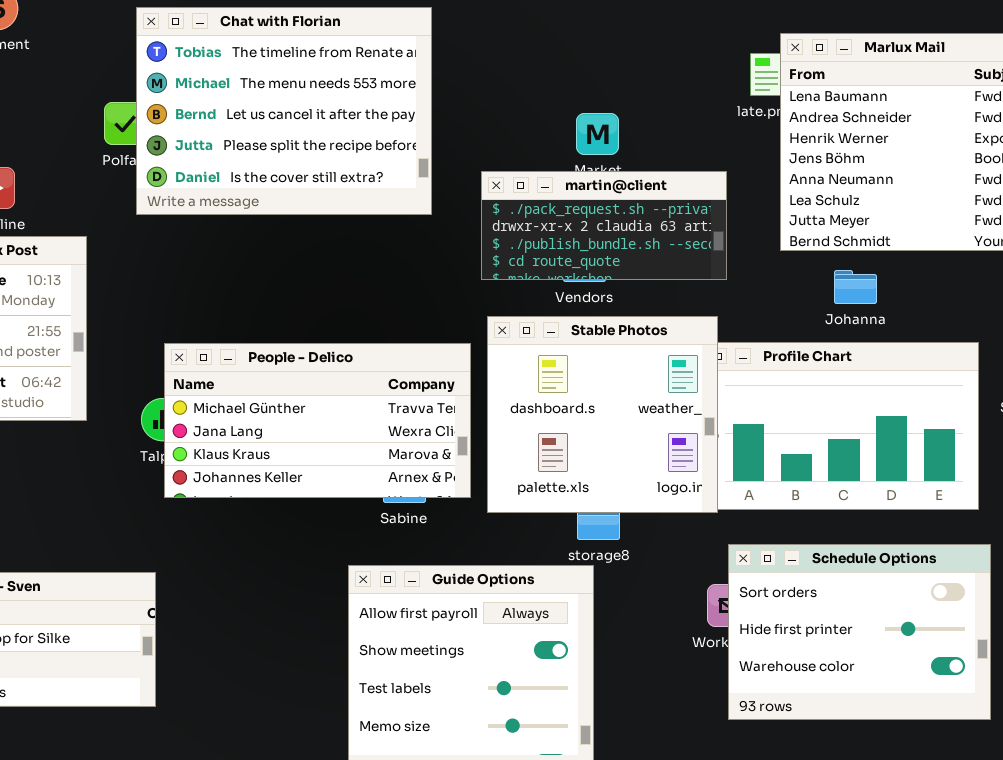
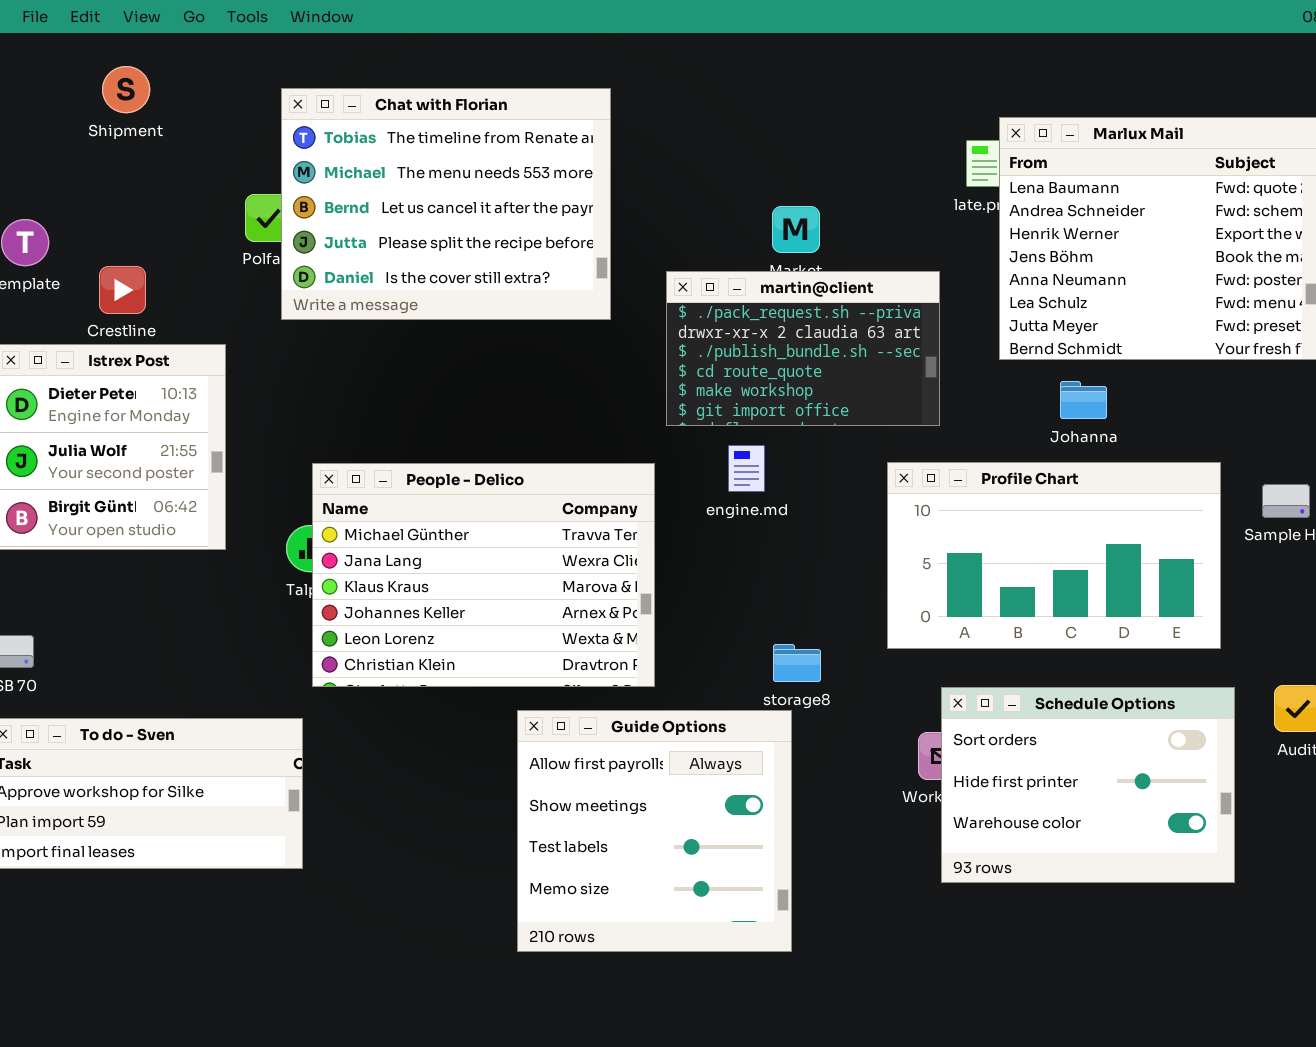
martin@client: [481,171,727,280] -> [666,271,940,426], resized
Stable Photos: [487,316,718,513] -> none, closed
People - Delico: [164,343,471,498] -> [312,463,655,687], resized

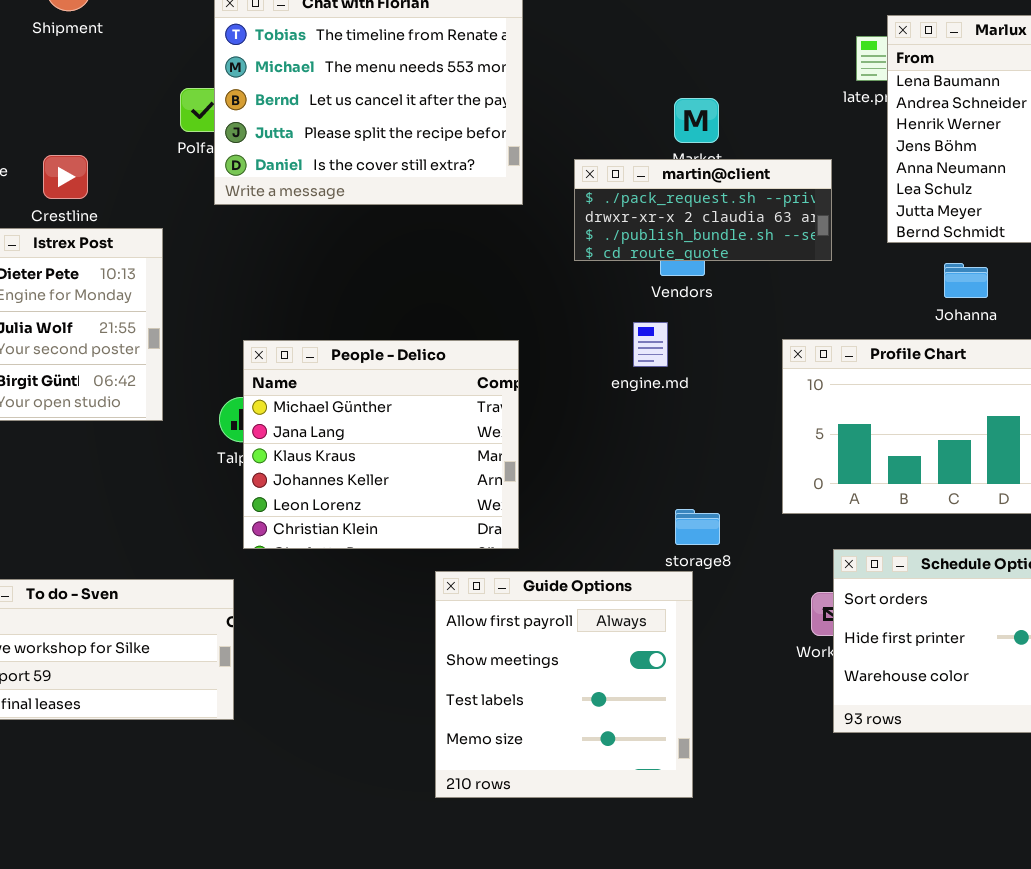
martin@client: [666,271,940,426] -> [574,159,832,261], resized
People - Delico: [312,463,655,687] -> [243,340,519,549], resized

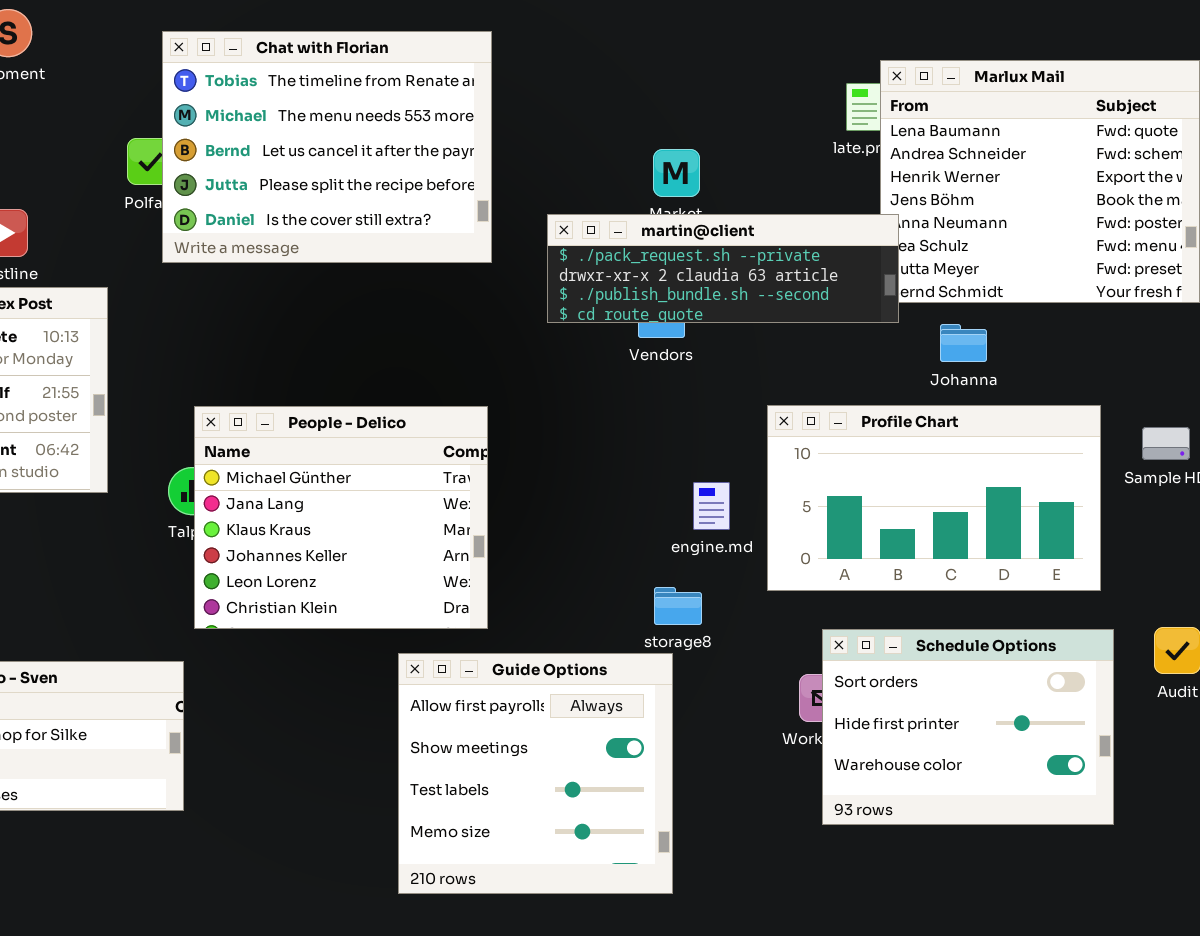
martin@client: [574,159,832,261] -> [547,214,899,323], resized
engine.md: [633,322,668,367] -> [693,482,730,530], moved

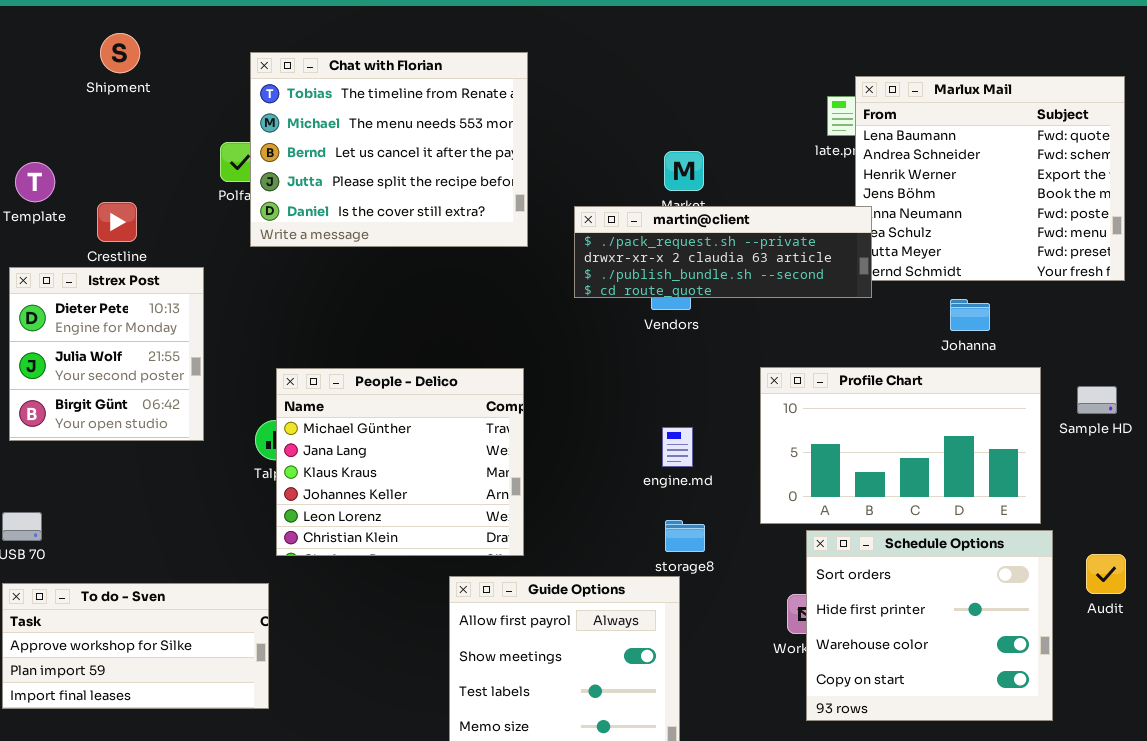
Johanna: [940,324,987,362] -> [950,299,990,331], moved
engine.md: [693,482,730,530] -> [662,427,693,467], moved
Schedule Options: [822,629,1114,825] -> [806,530,1053,721], resized

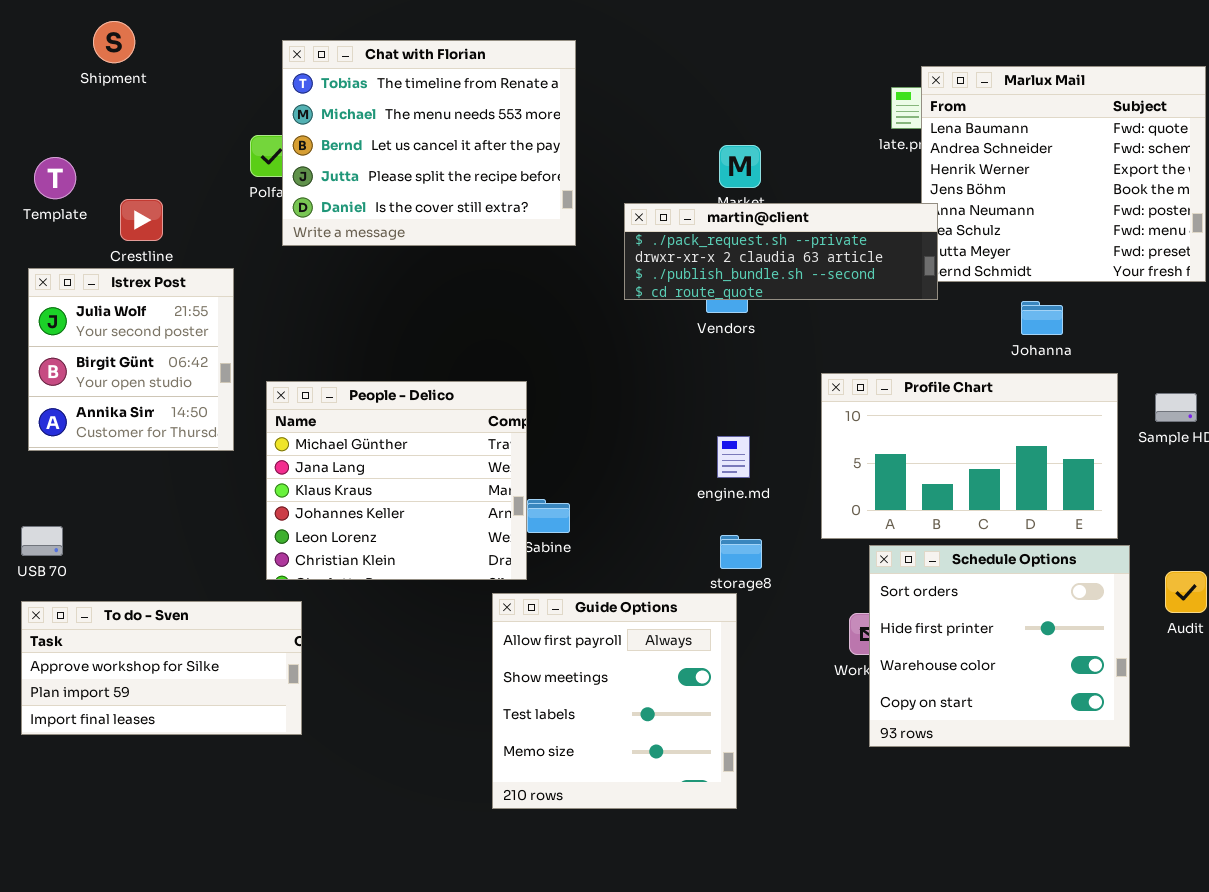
Shipment: [100,33,140,73] -> [93,21,135,63], moved
Istrex Post: [9,267,204,441] -> [28,268,234,451], scrolled down 1 row
People - Delico: [276,368,524,556] -> [266,381,527,580], moved

